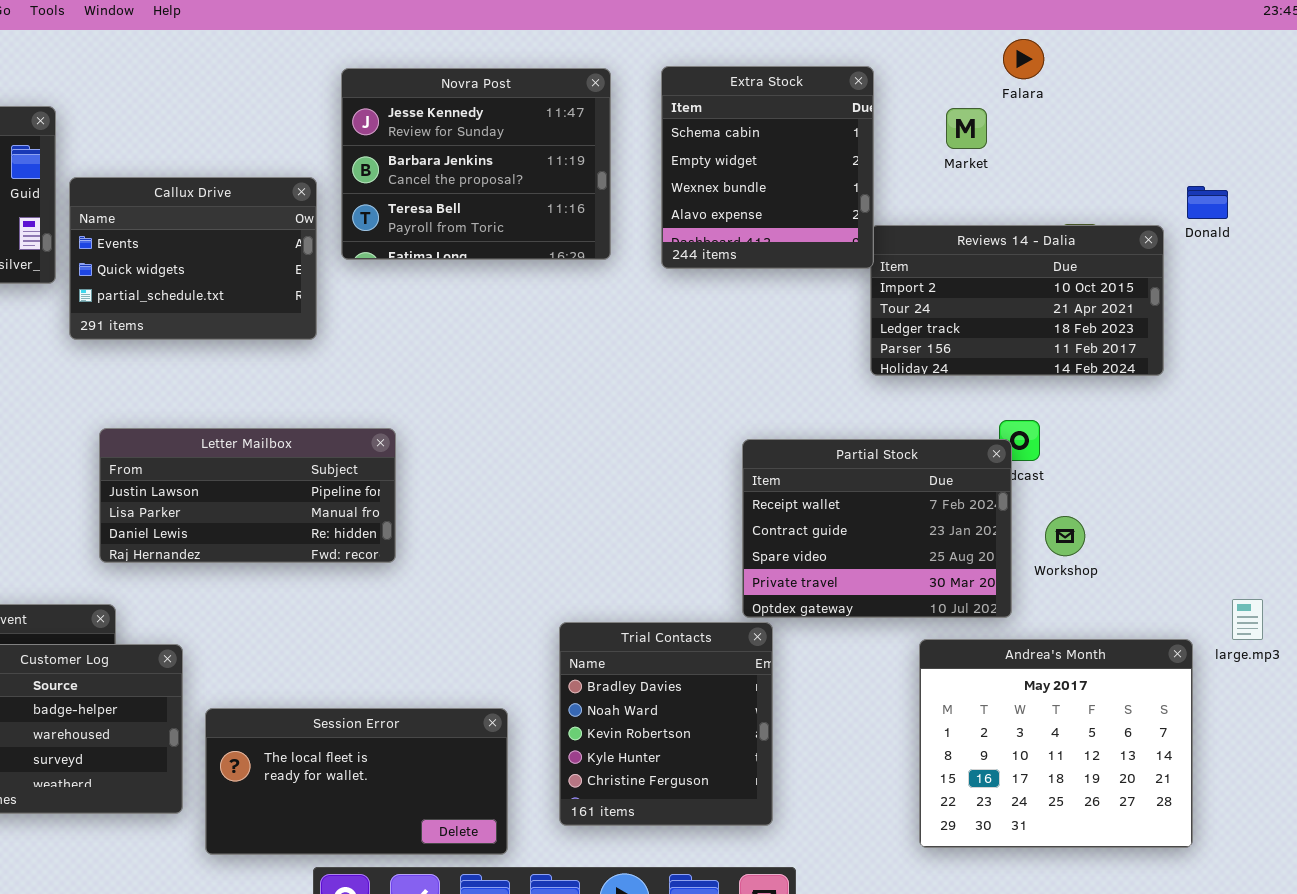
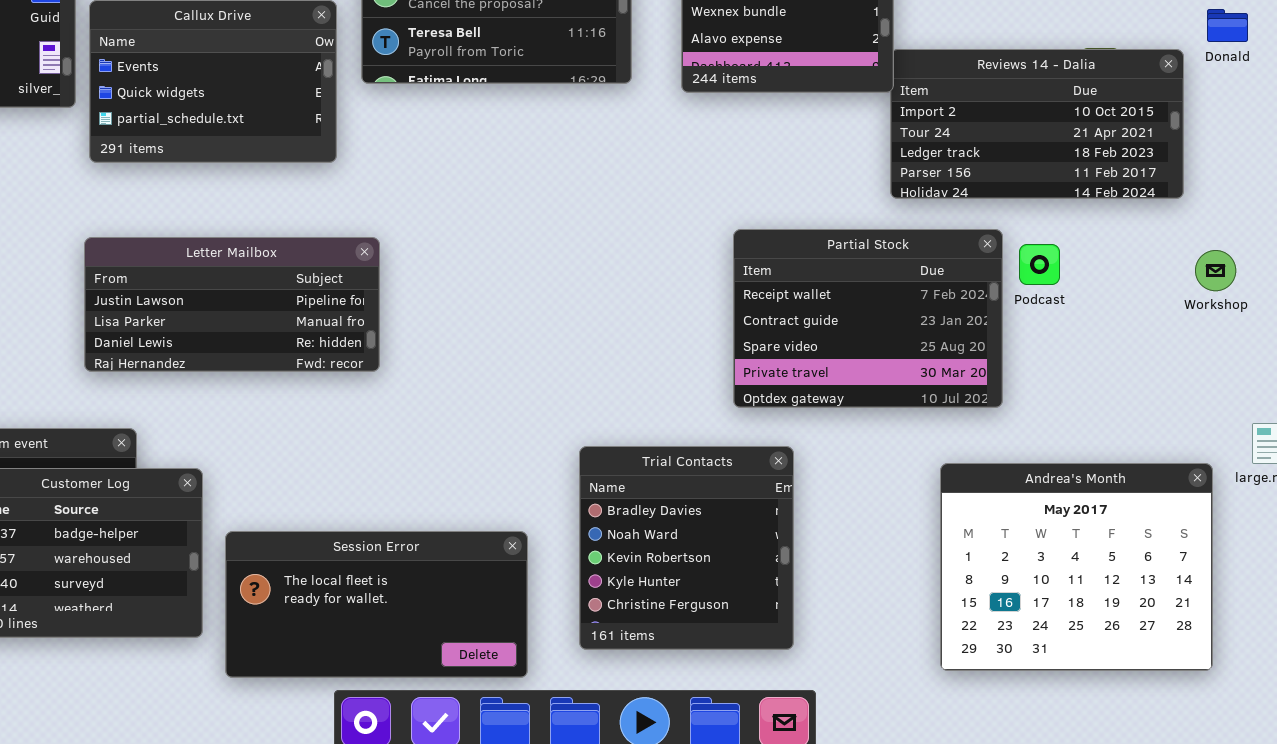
Letter Mailbox: [99,428,396,563] -> [84,237,380,372], moved
Partial Stock: [742,439,1012,618] -> [733,229,1003,408], moved
Workshop: [1045,516,1085,556] -> [1195,250,1236,291], moved

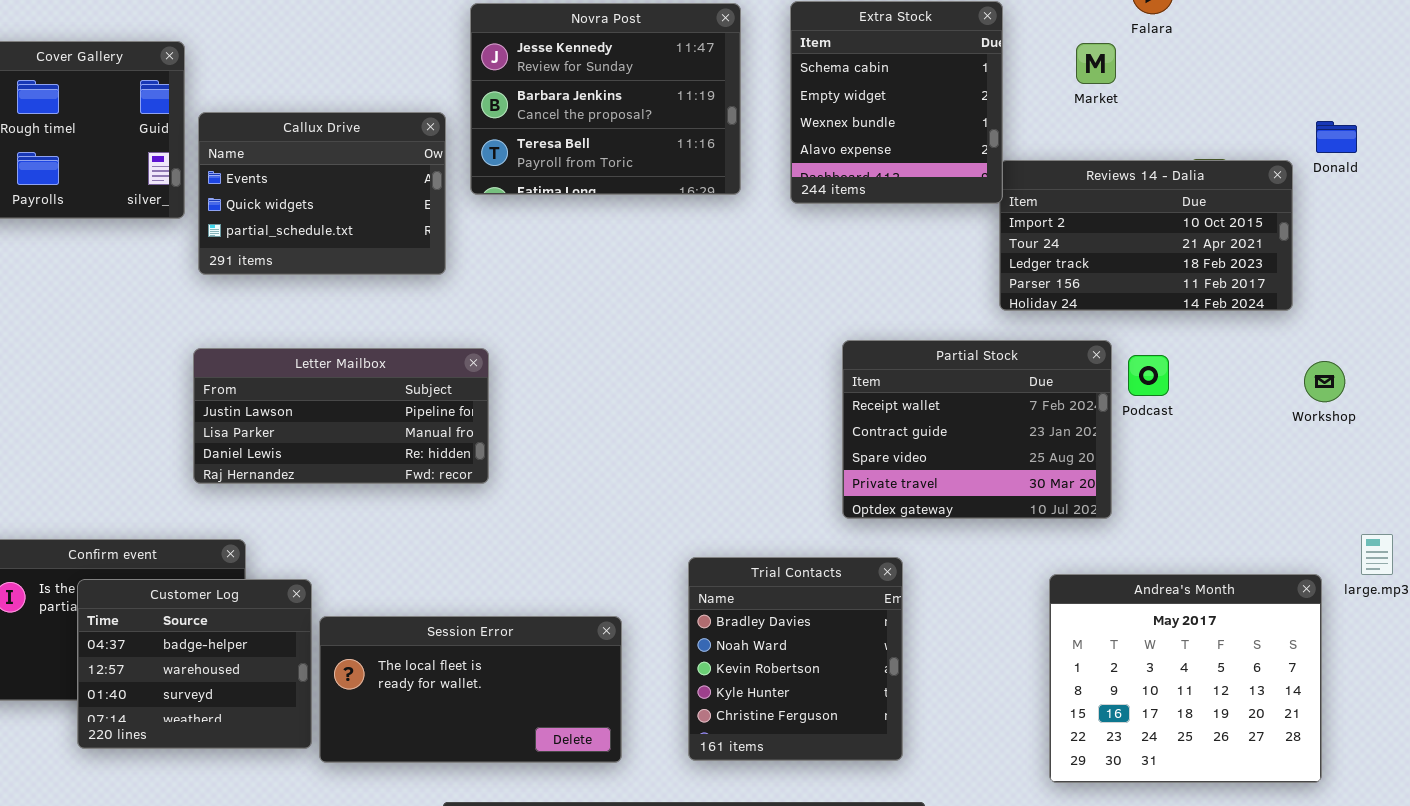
Session Error: [225,531,528,678] -> [319,616,622,763], moved

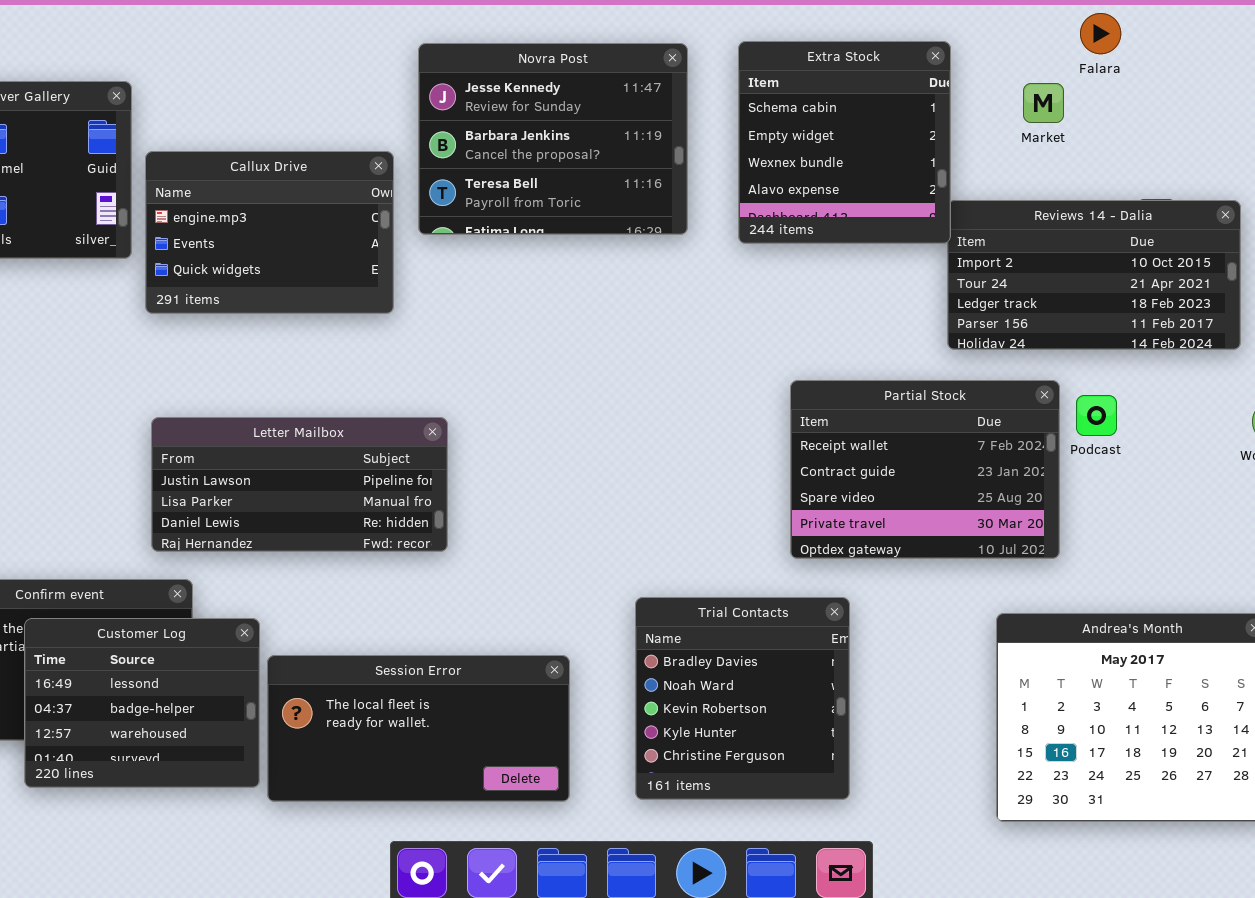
Callux Drive: [198,112,446,275] -> [145,151,394,314], scrolled up 1 row
Letter Mailbox: [193,348,489,484] -> [151,417,448,552], moved
Customer Log: [77,579,312,749] -> [24,618,260,788], scrolled up 1 row

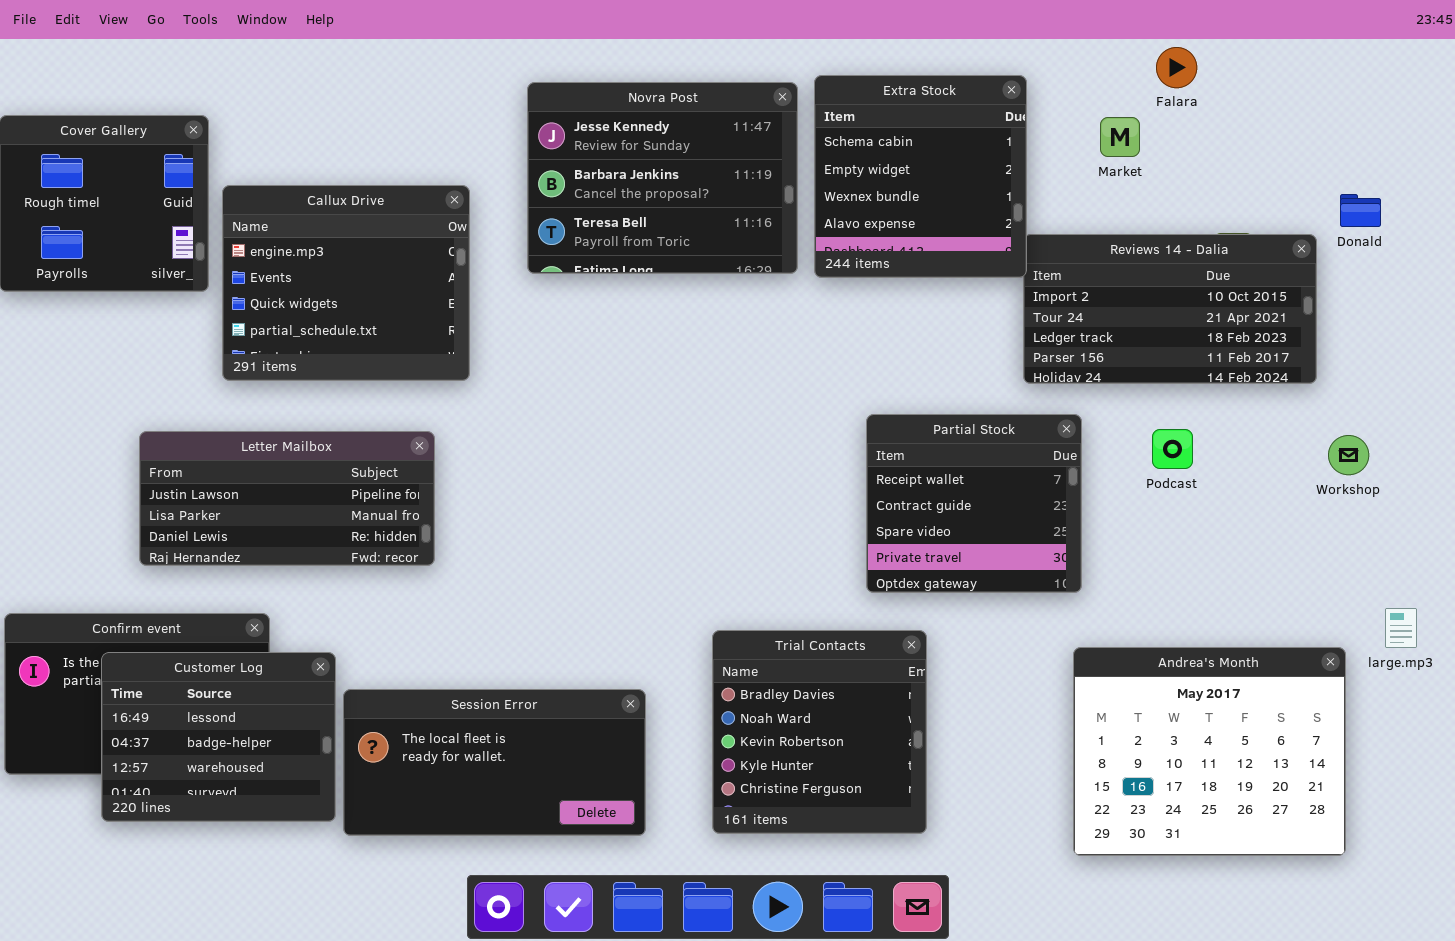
Novra Post: [418,43,688,235] -> [527,82,798,274], moved
Callux Drive: [145,151,394,314] -> [222,185,470,381], resized
Partial Stock: [790,380,1060,559] -> [866,414,1082,593], resized
Letter Mailbox: [151,417,448,552] -> [139,431,435,566], moved

